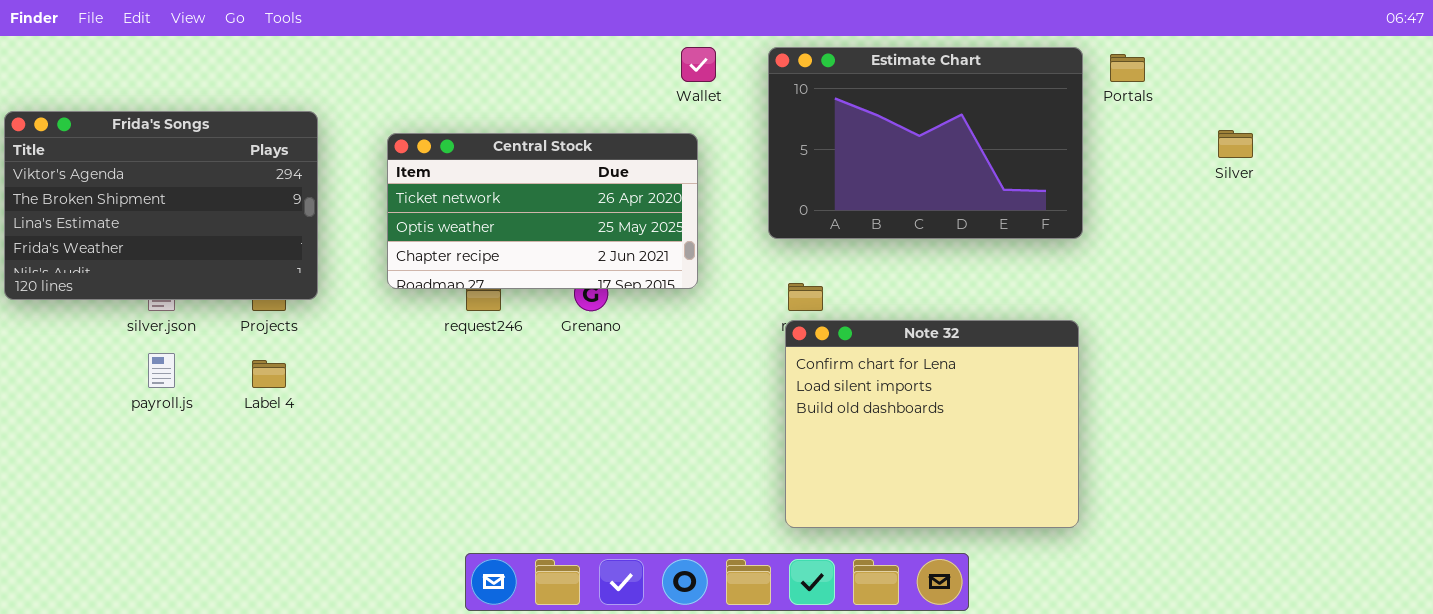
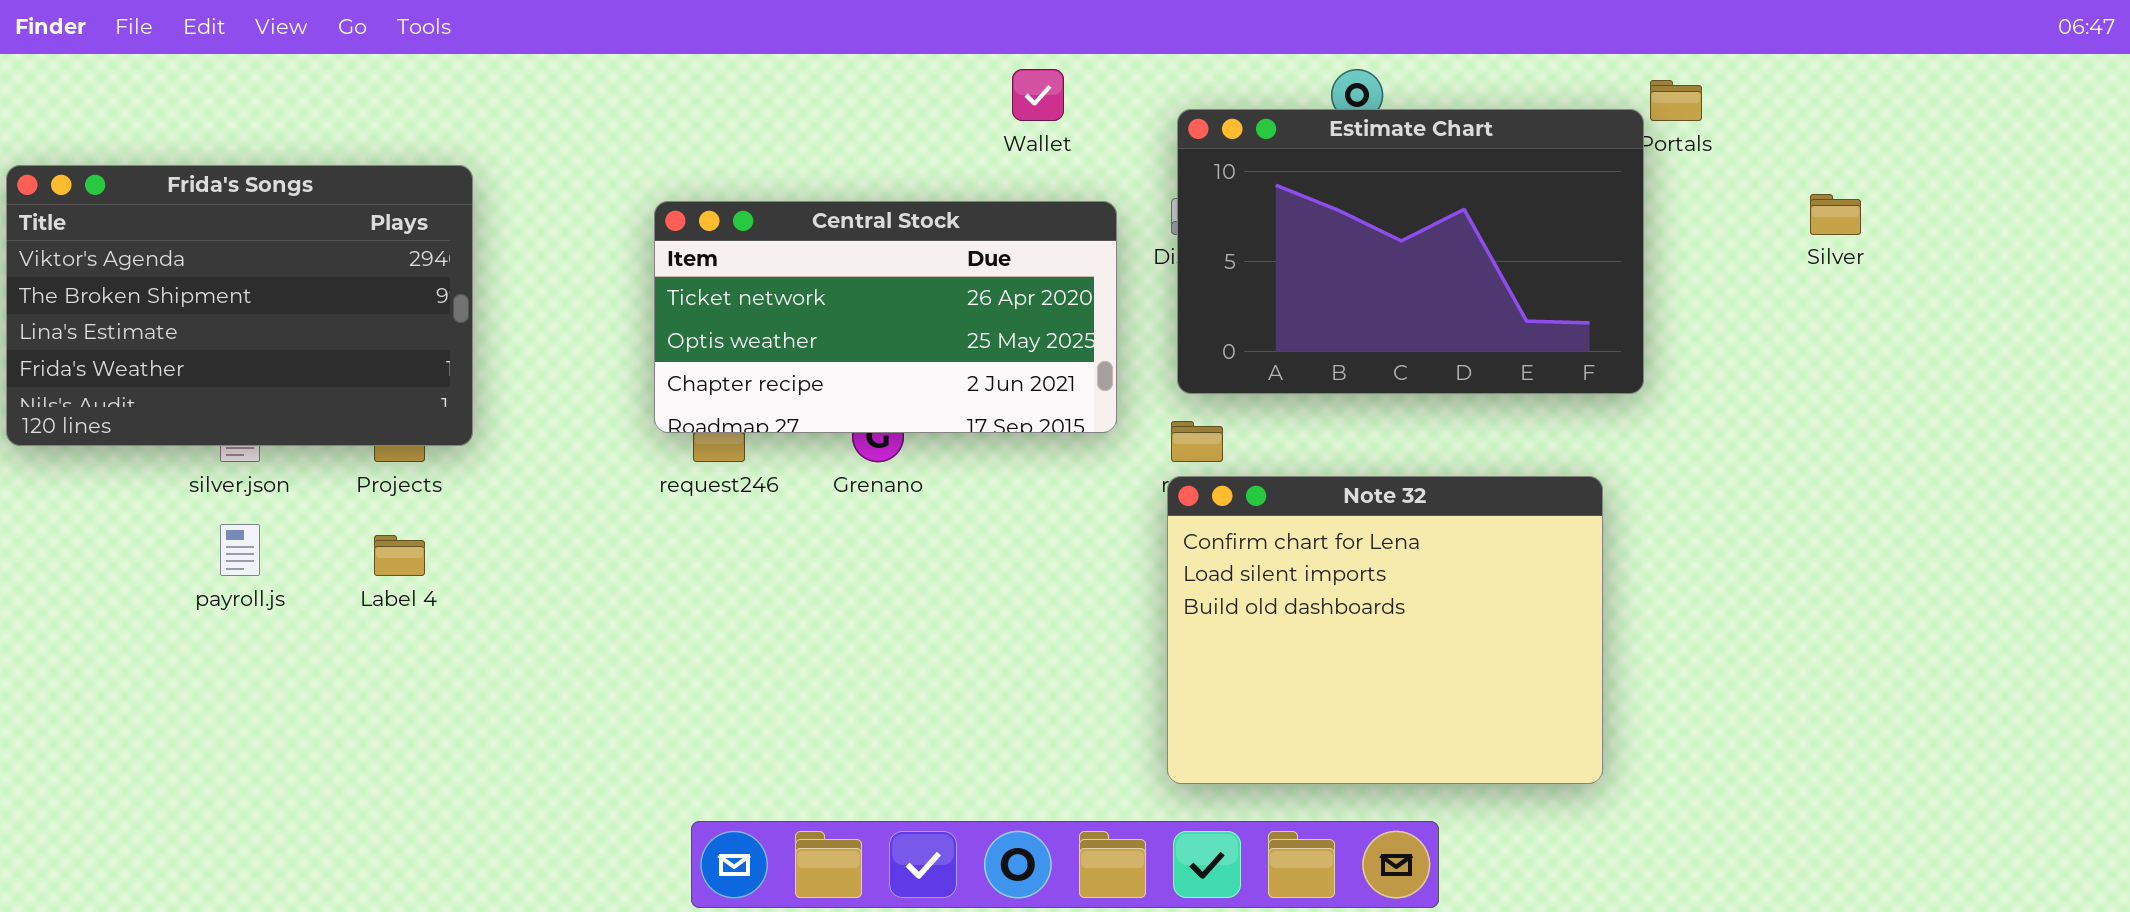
Estimate Chart: [768,47,1083,239] -> [1177,109,1644,394], moved
Central Stock: [387,133,698,289] -> [654,201,1117,433], moved

